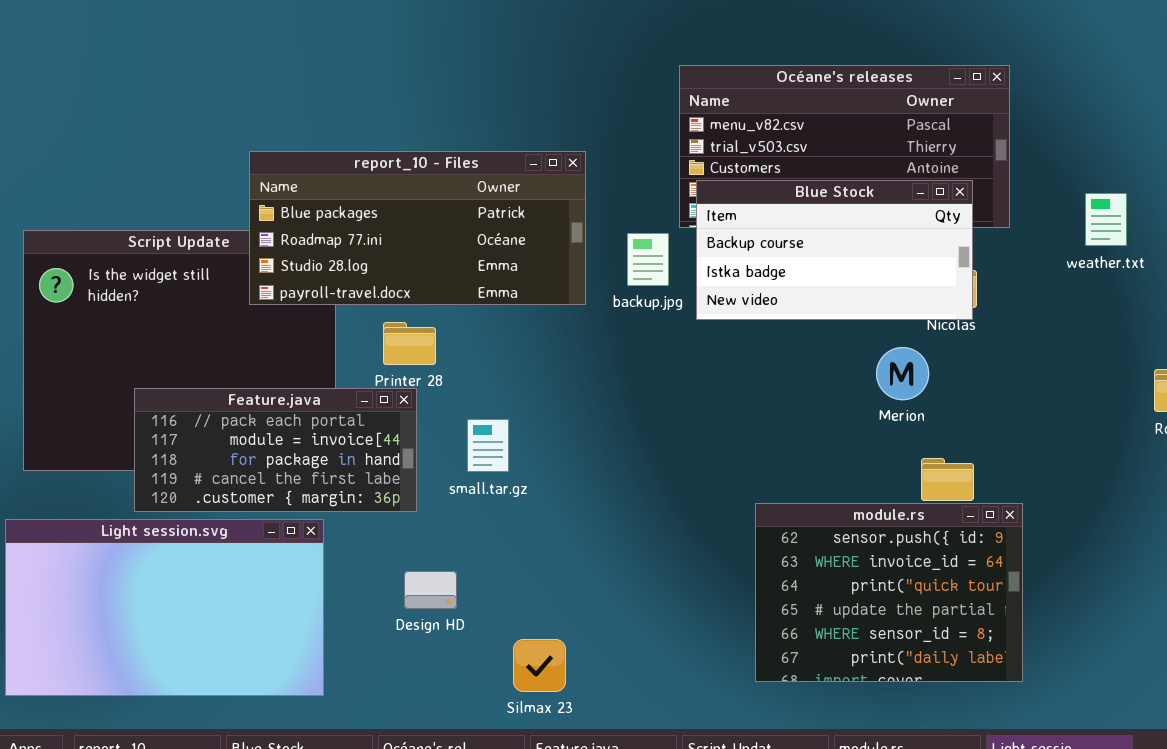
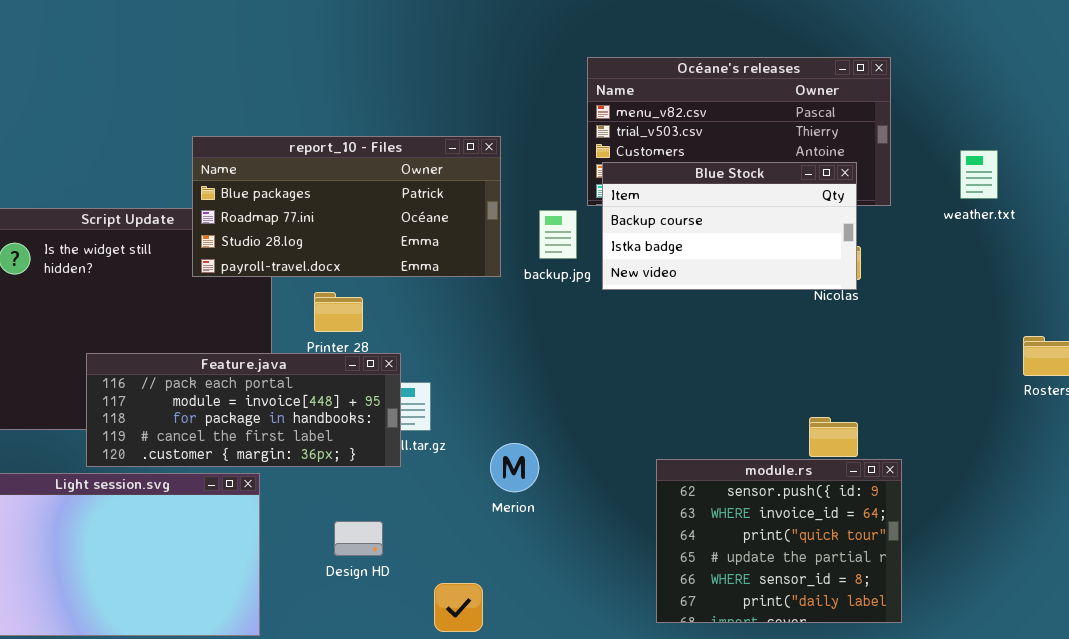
weather.txt: [1085,193,1127,246] -> [960,150,998,199], moved
Merion: [876,347,929,400] -> [490,443,539,492], moved
Feature.java: [134,388,417,512] -> [86,353,401,467], resized

